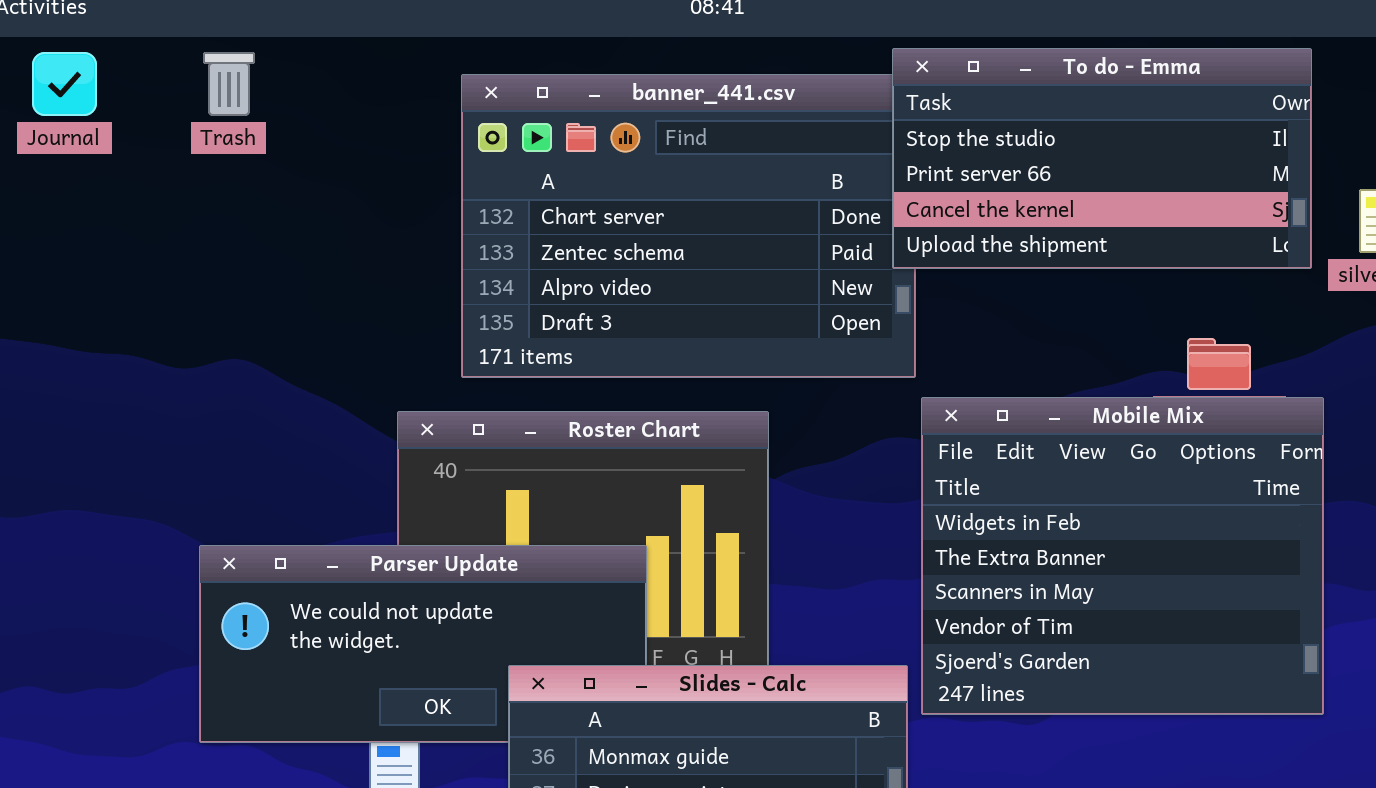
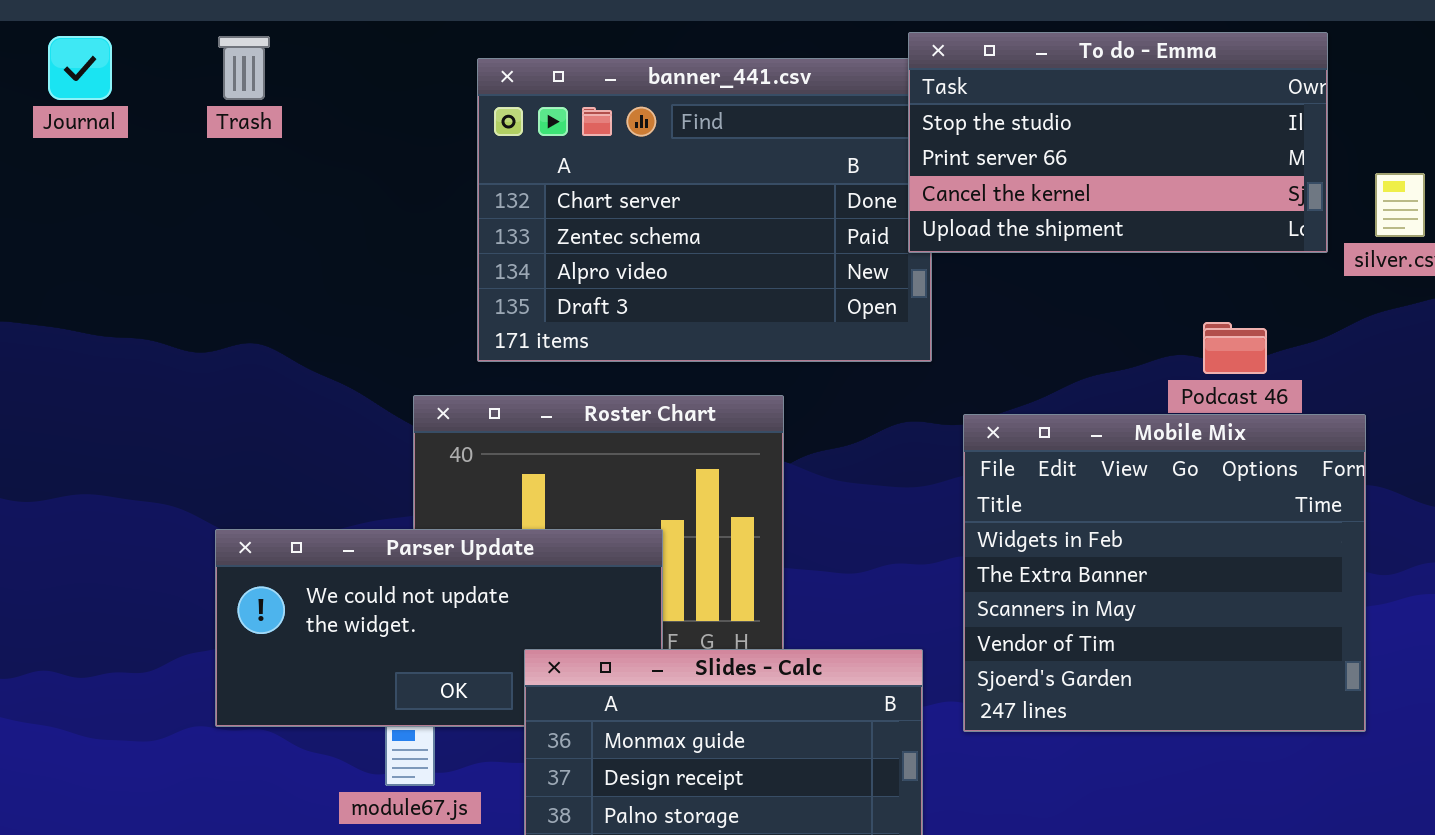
Mobile Mix: [921,397,1324,715] -> [963,414,1366,732], moved

